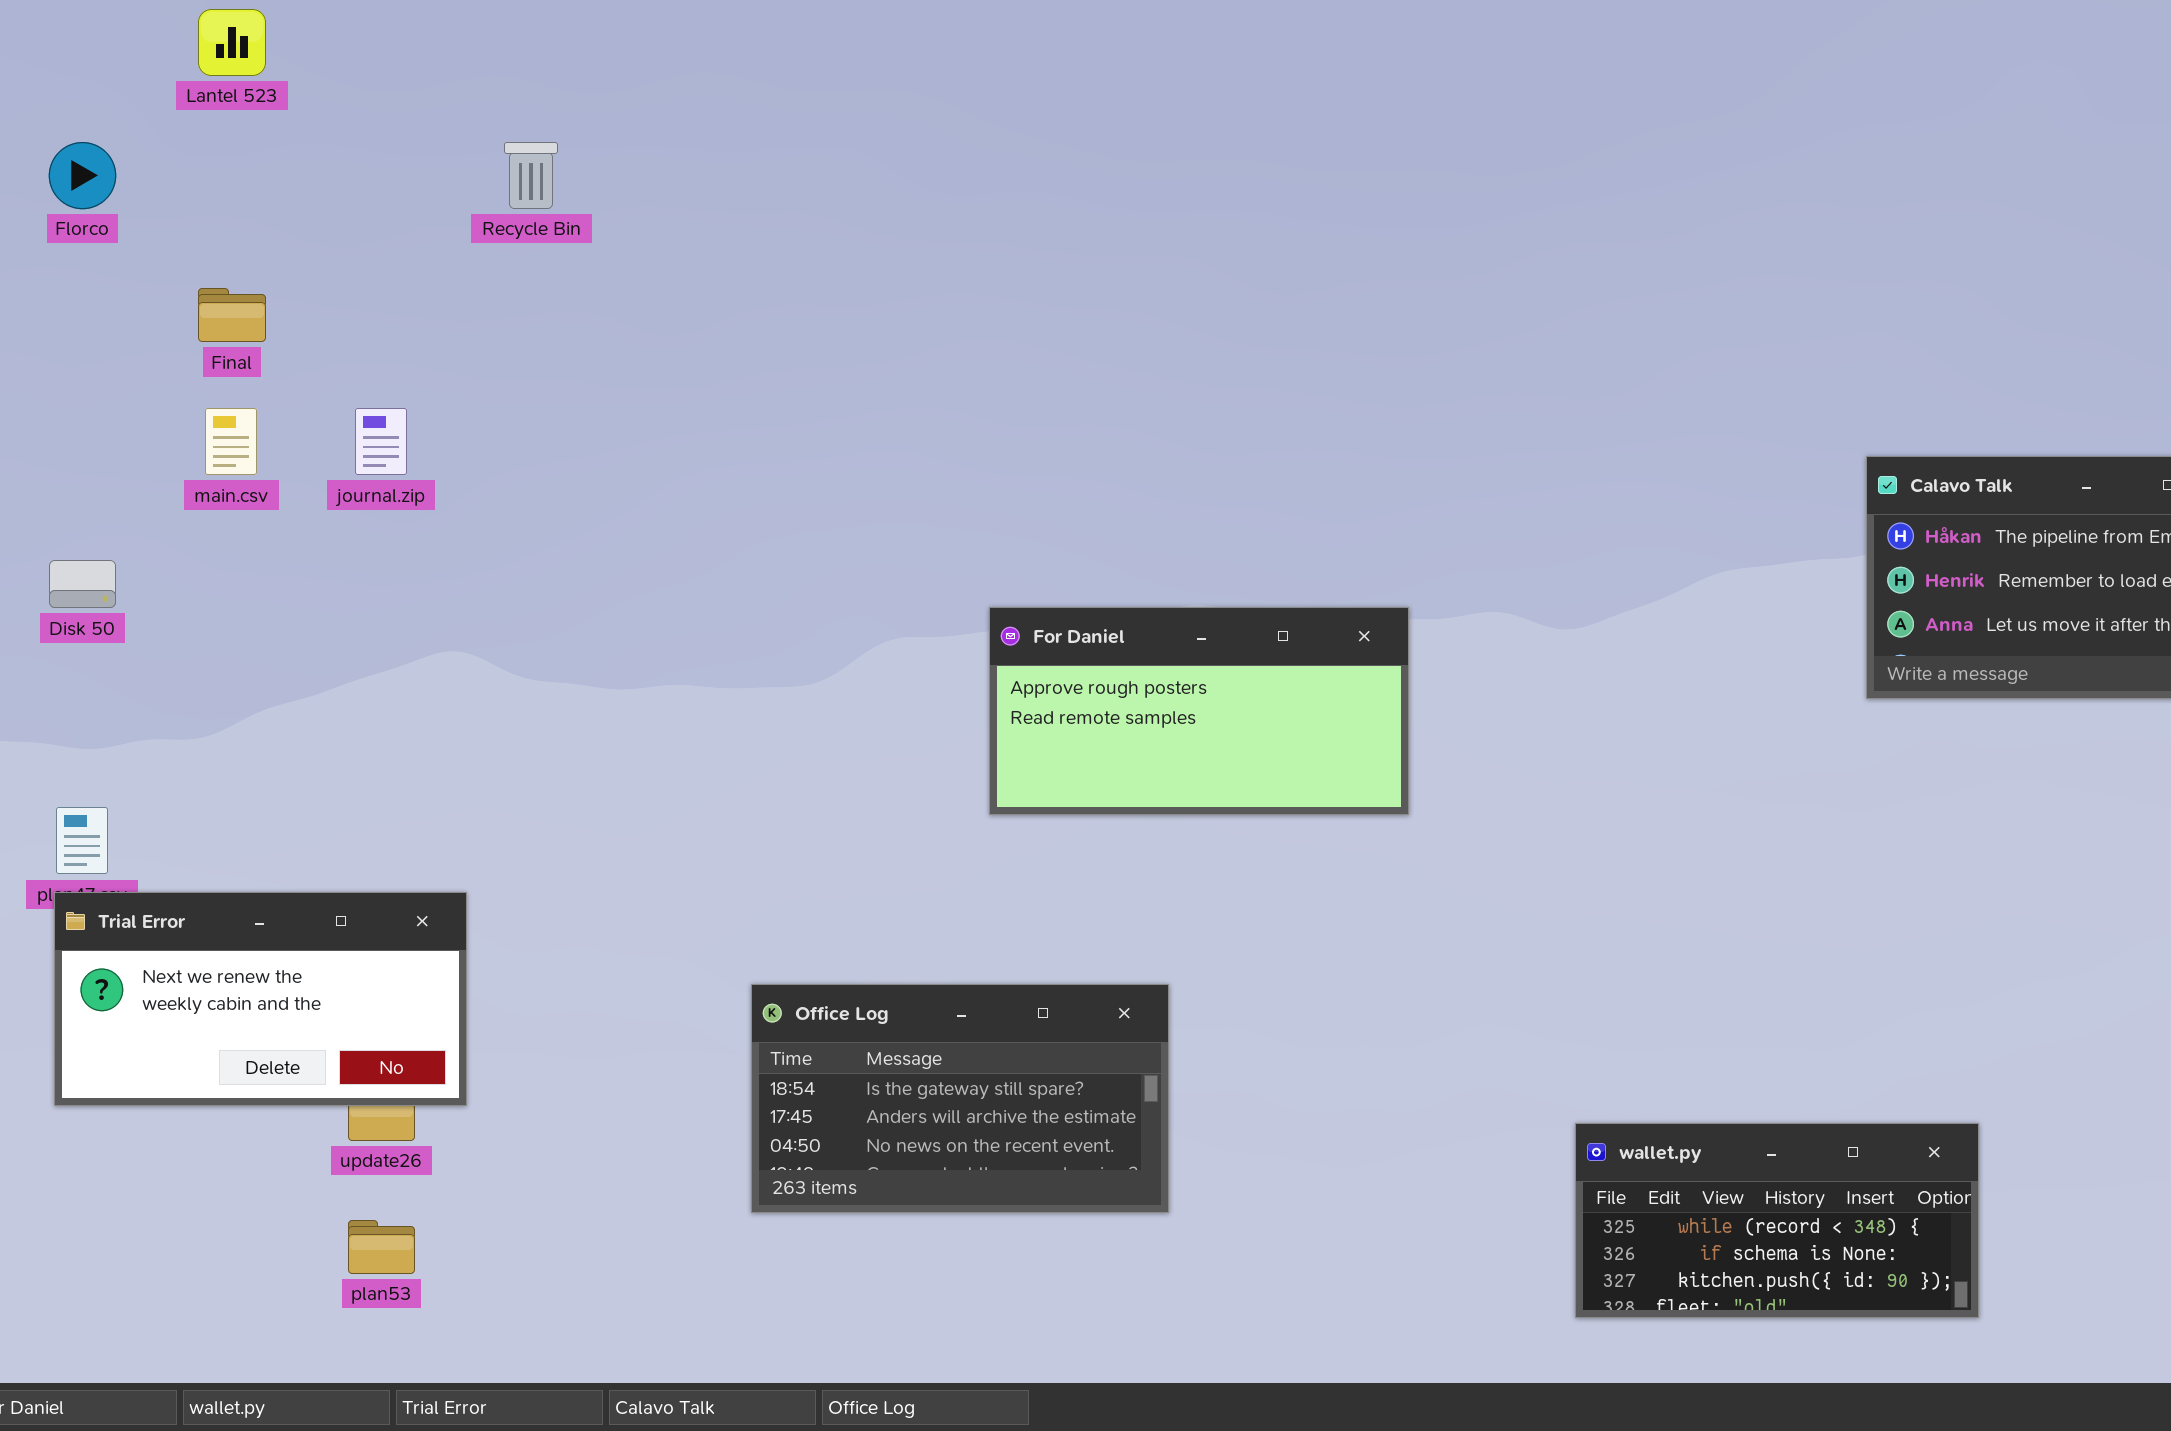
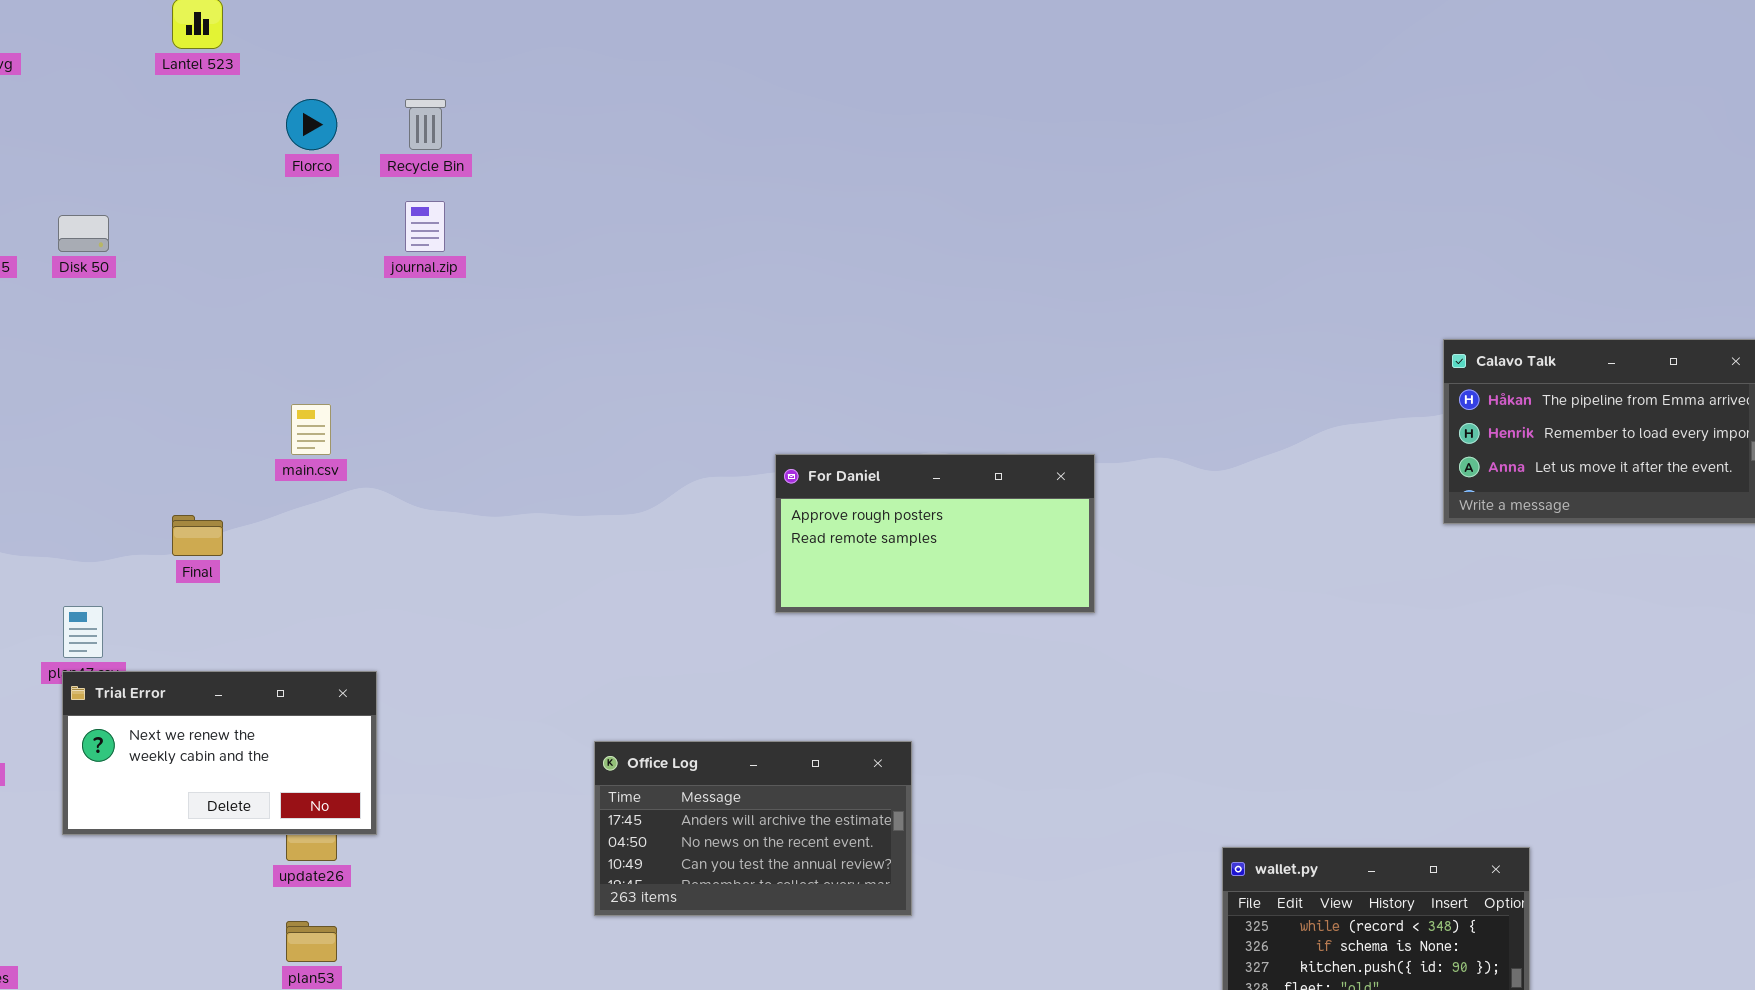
Florco: [49,142,116,209] -> [286,99,337,150], moved
Final: [198,288,266,342] -> [172,515,223,556], moved
main.csv: [205,408,257,475] -> [291,404,331,455], moved
journal.zip: [355,408,407,475] -> [405,201,445,252], moved
Disk 50: [49,560,116,608] -> [58,215,109,252], moved
Office Log: [751,984,1169,1213] -> [594,741,912,916], scrolled down 1 row

